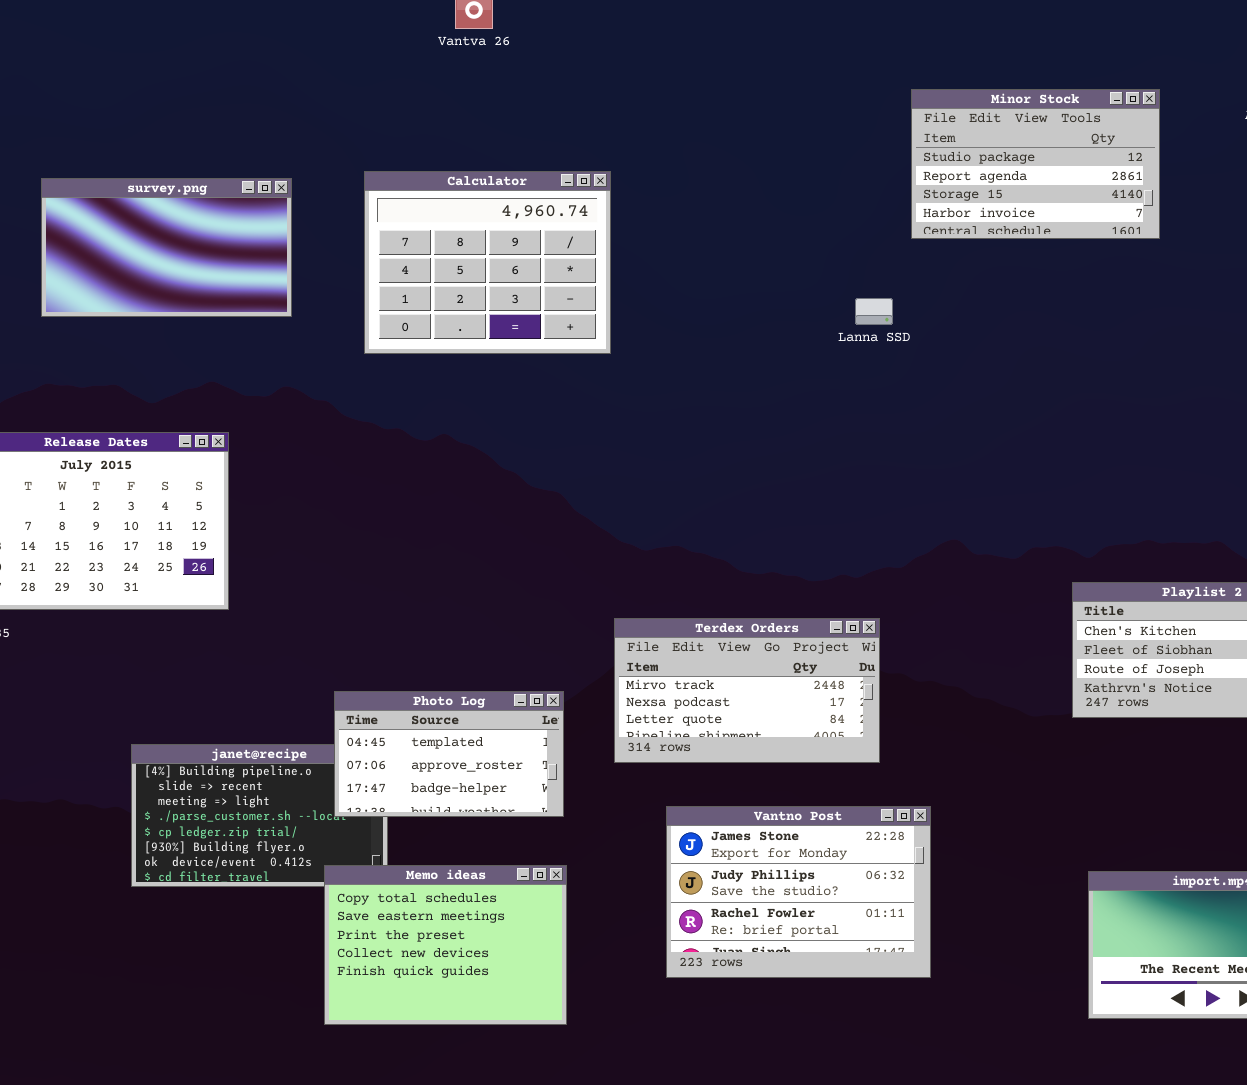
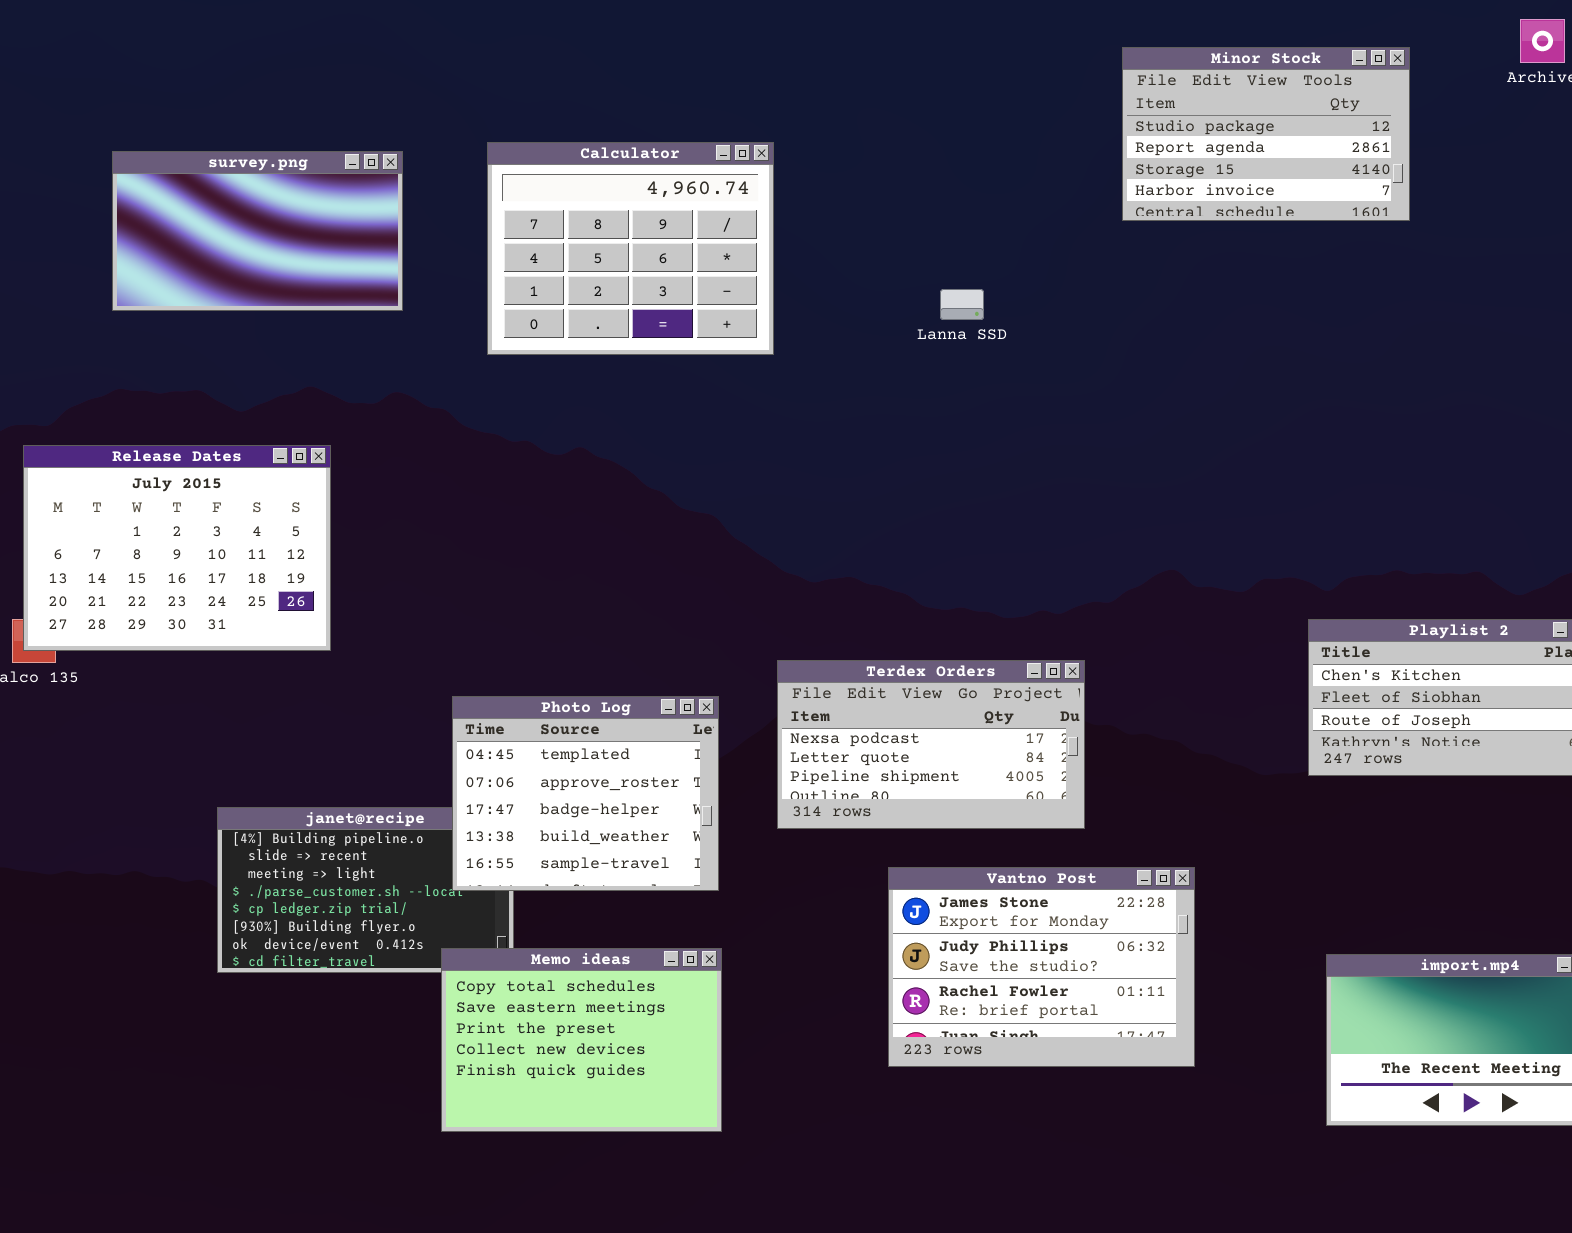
Lanna SSD: [855,298,893,325] -> [940,289,984,320], moved
Terdex Orders: [614,618,880,763] -> [777,660,1085,829], scrolled down 1 row
Photo Log: [334,691,564,817] -> [452,696,719,891], resized
Vantno Post: [666,806,931,978] -> [888,867,1195,1067], moved

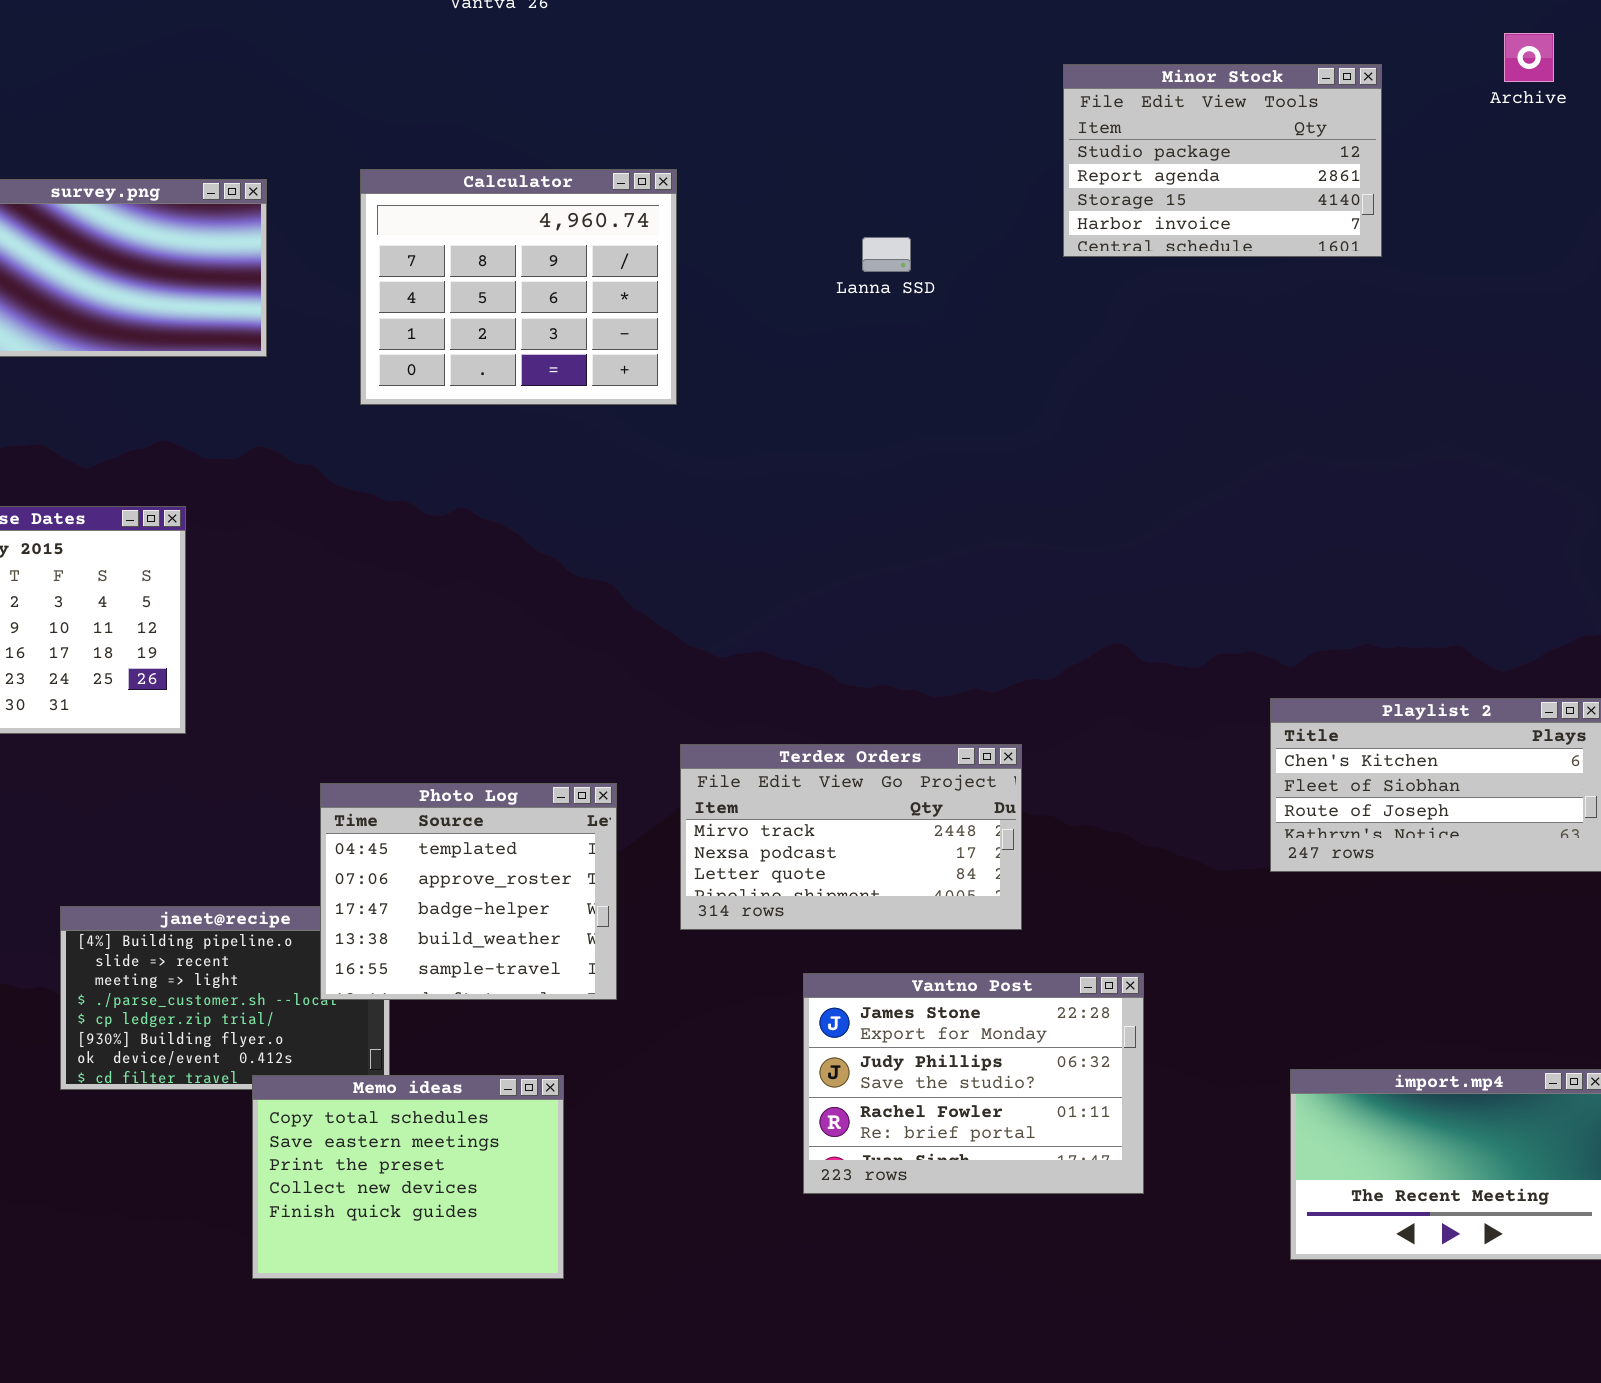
Lanna SSD: [940,289,984,320] -> [862,237,911,272], moved
Terdex Orders: [777,660,1085,829] -> [680,744,1022,930], scrolled up 1 row
Memo ideas: [441,948,722,1132] -> [252,1075,564,1279], moved

